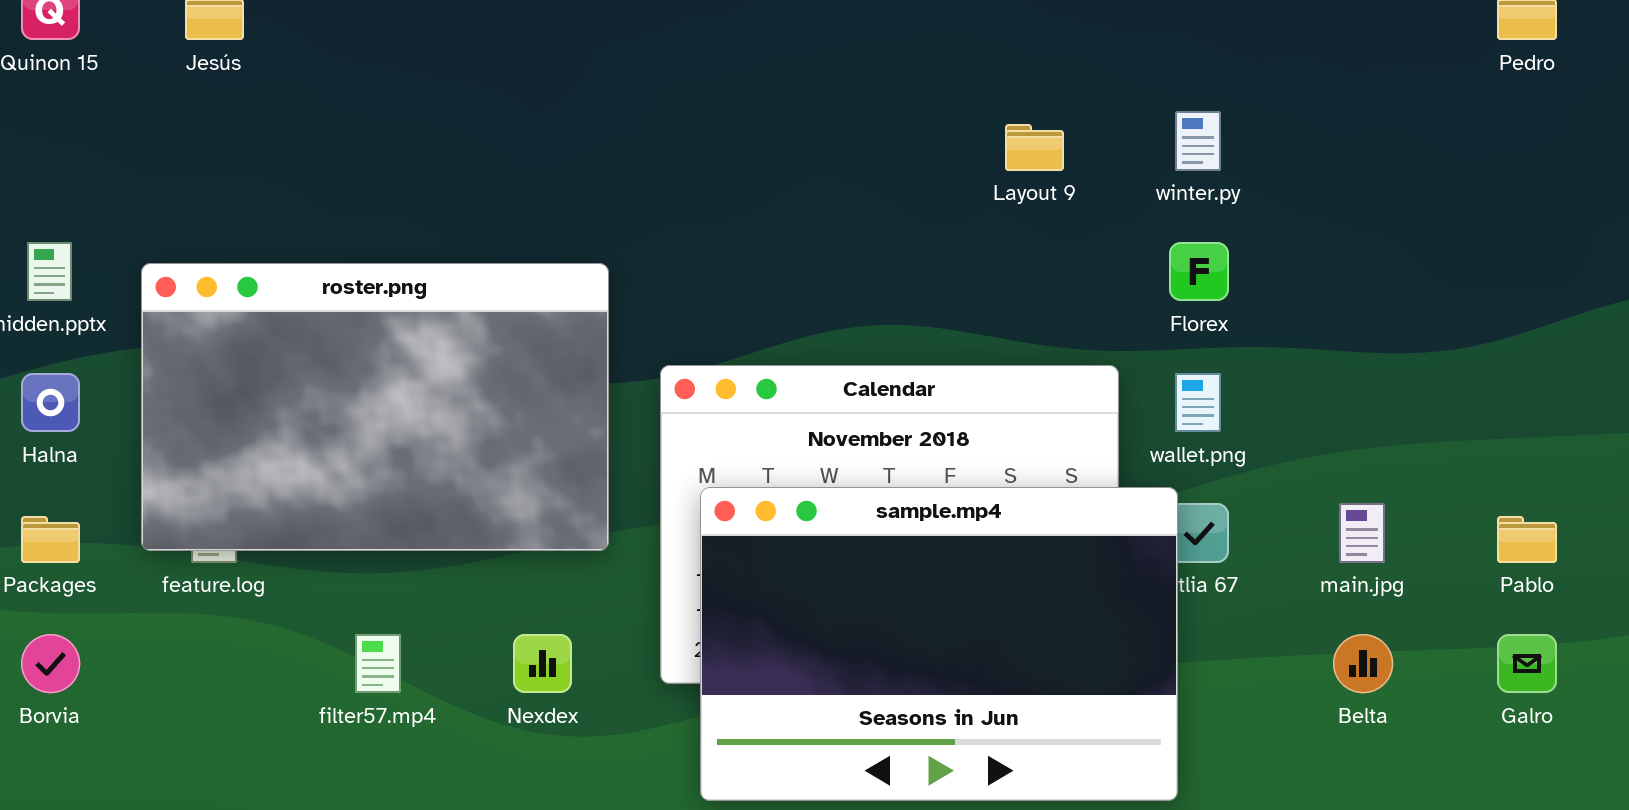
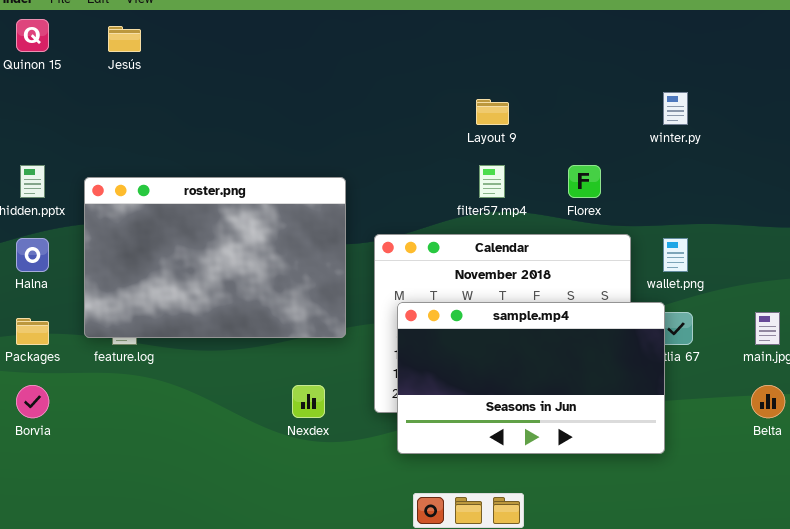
Layout 9: [1005,124,1064,171] -> [476,99,509,125], moved
Florex: [1169,242,1229,301] -> [568,165,601,198], moved
sample.mp4: [700,487,1178,801] -> [397,302,665,454], resized
filter57.mp4: [355,634,401,693] -> [479,165,505,198], moved

